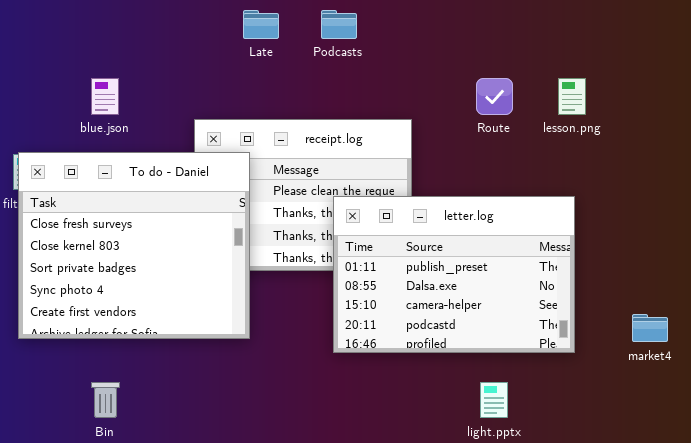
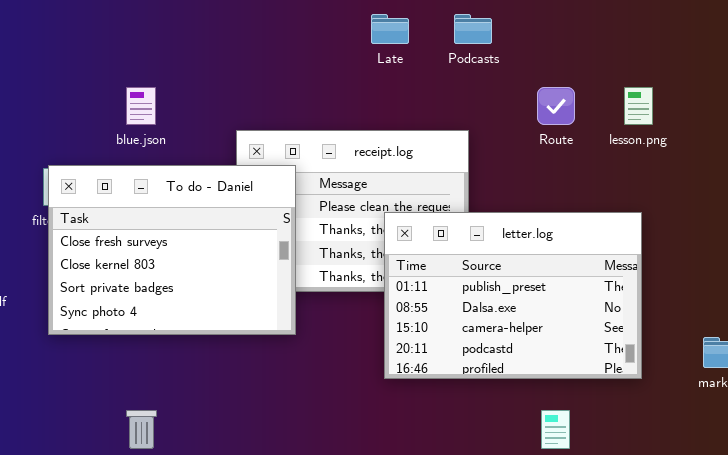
Late: [243,10,279,39] -> [371,14,409,44], moved
Podcasts: [321,10,357,39] -> [454,14,492,44], moved
To do - Daniel: [18,152,250,339] -> [48,165,296,335], resized

